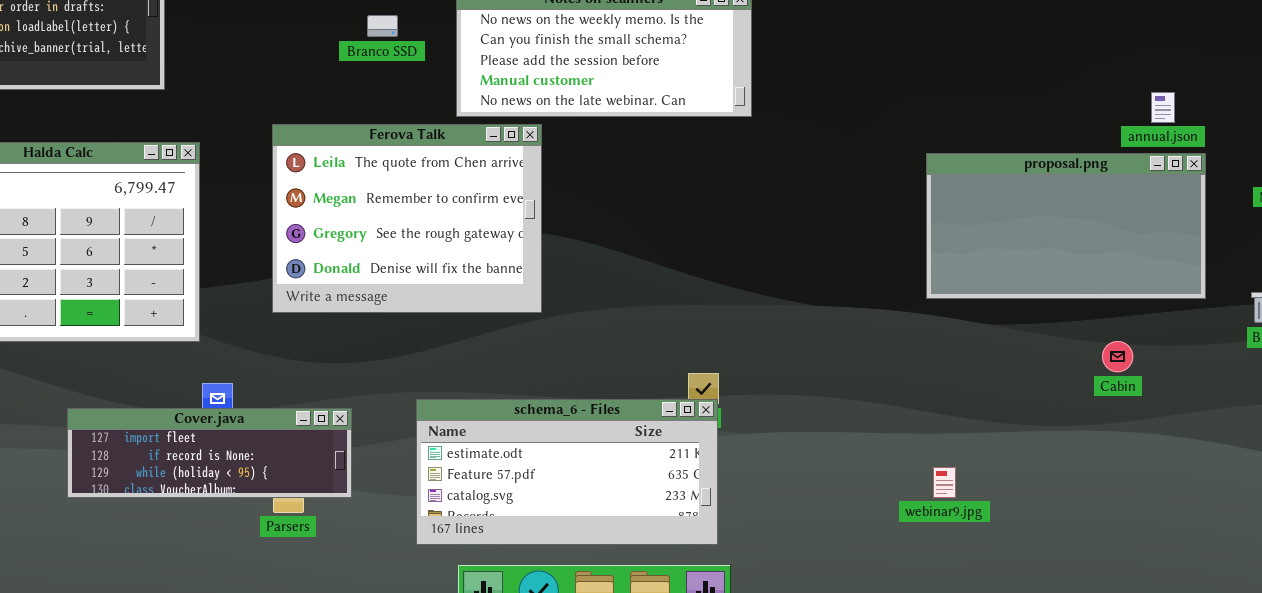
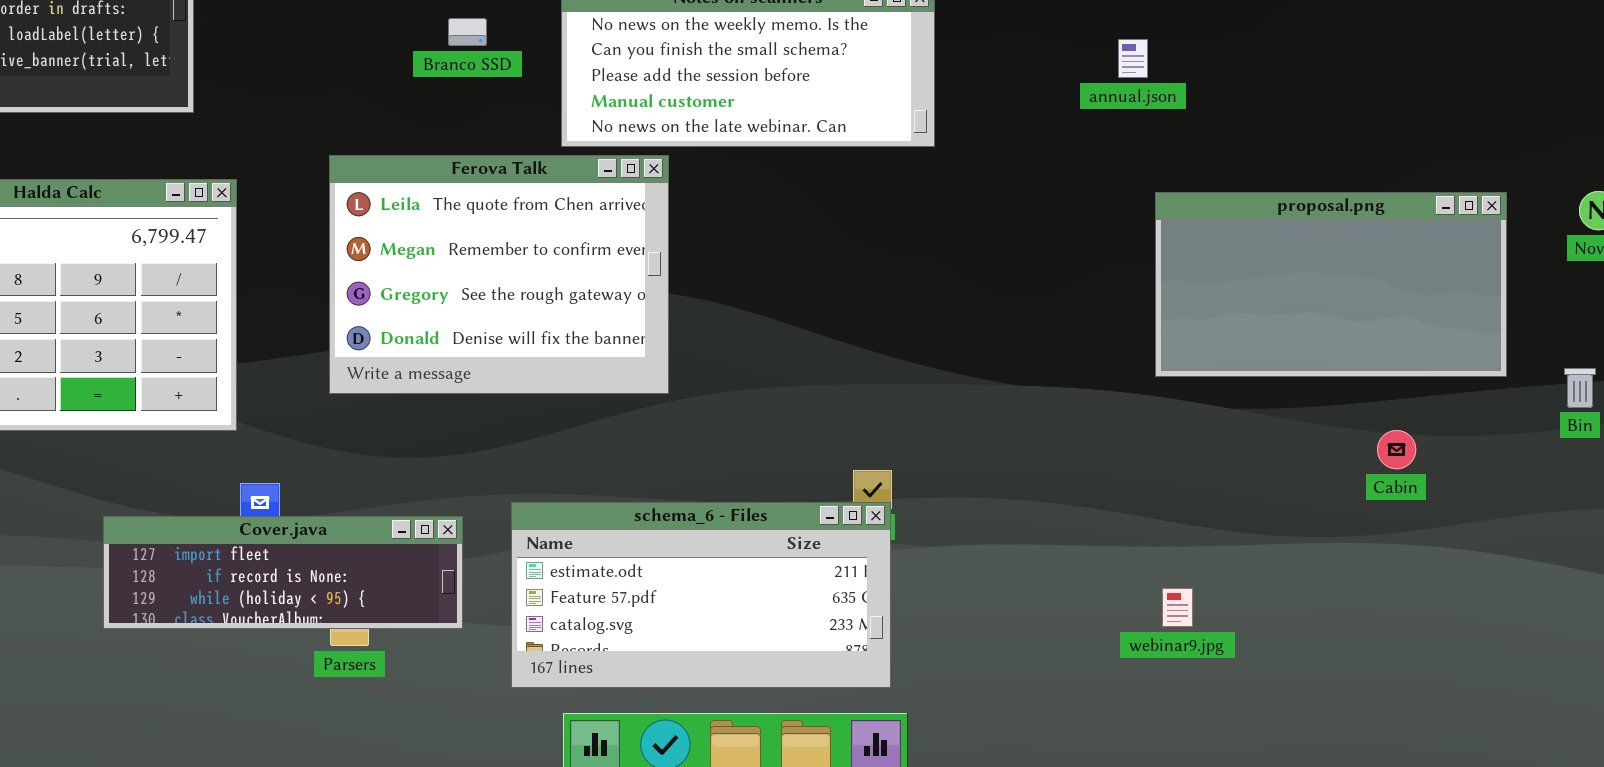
annual.json: [1151,92,1175,123] -> [1118,39,1148,78], moved
Cover.java: [67,408,352,498] -> [103,516,463,629], moved

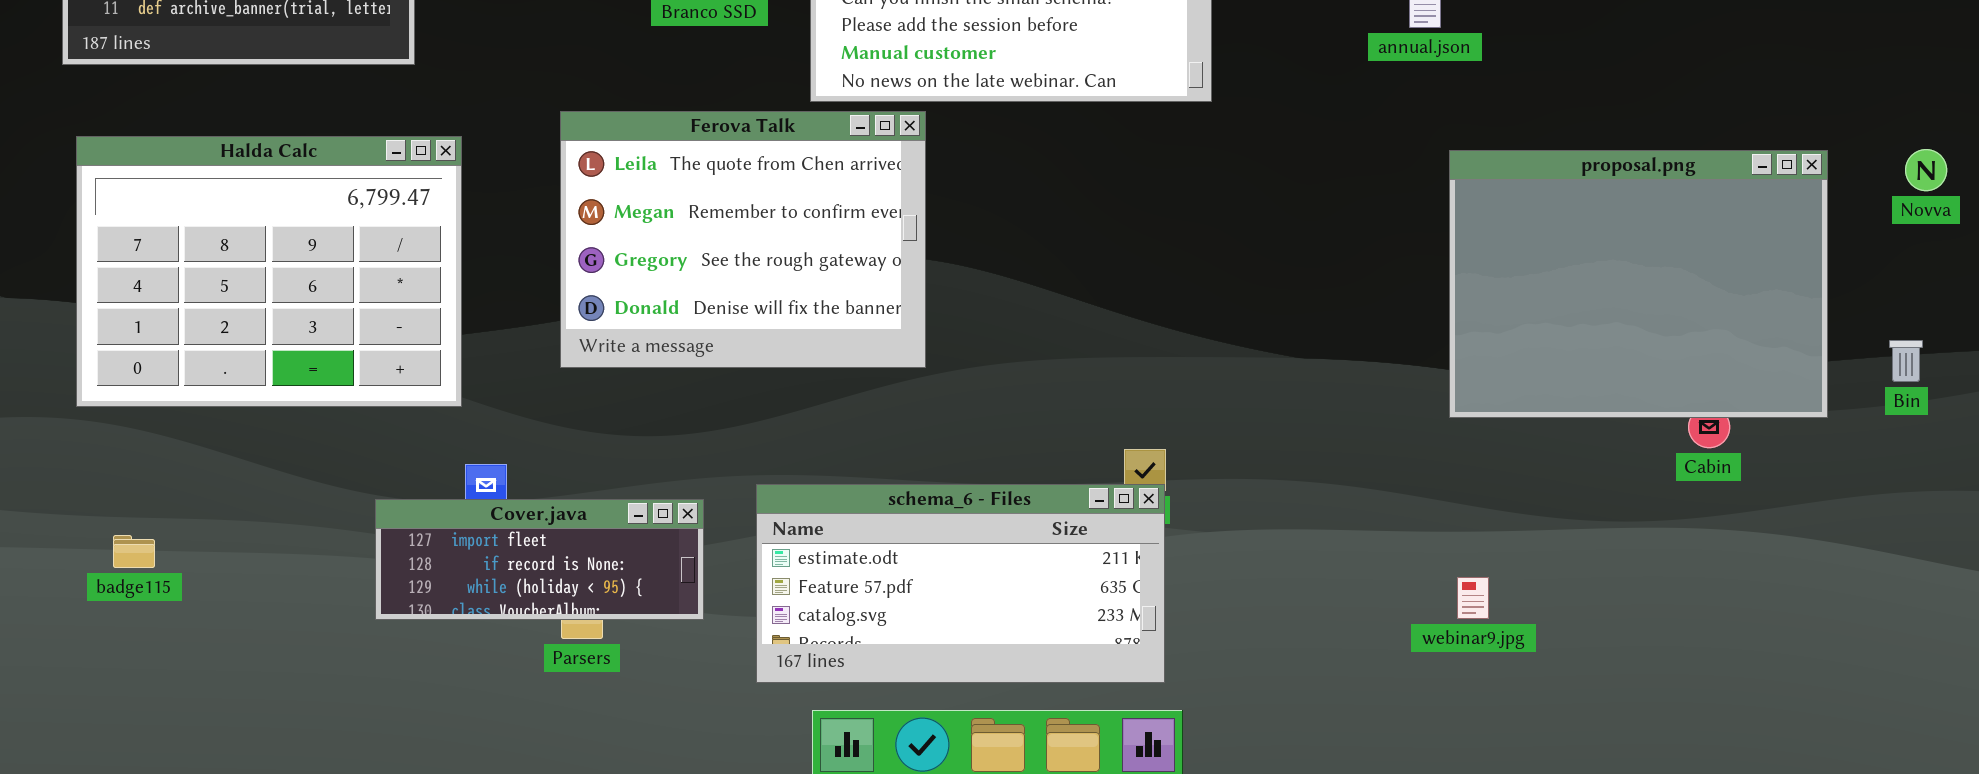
proposal.png: [1155,192,1507,377] -> [1449,150,1828,418], resized
Cover.java: [103,516,463,629] -> [375,499,704,620], resized

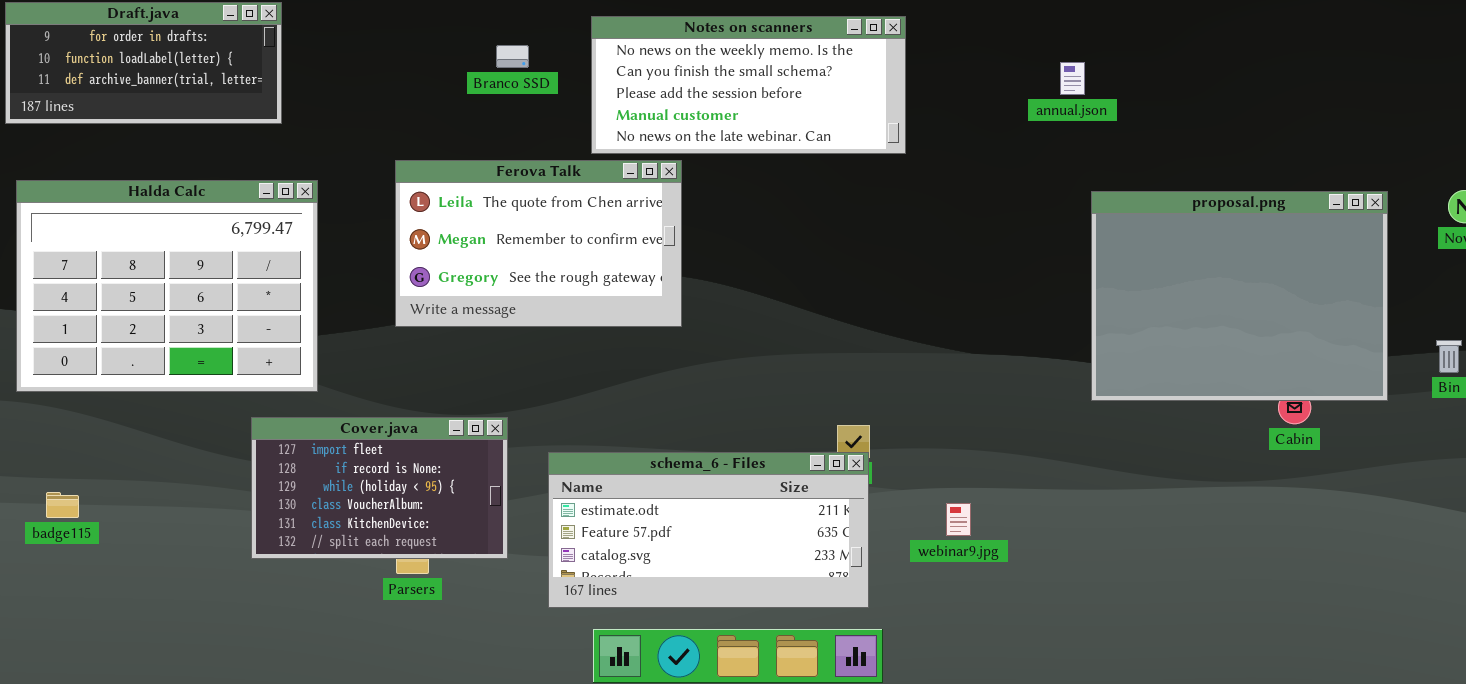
Ferova Talk: [560,111,926,368] -> [395,160,682,327], resized
Cover.java: [375,499,704,620] -> [251,417,508,559], resized
webinar9.jpg: [1457,577,1489,619] -> [946,503,971,536], moved

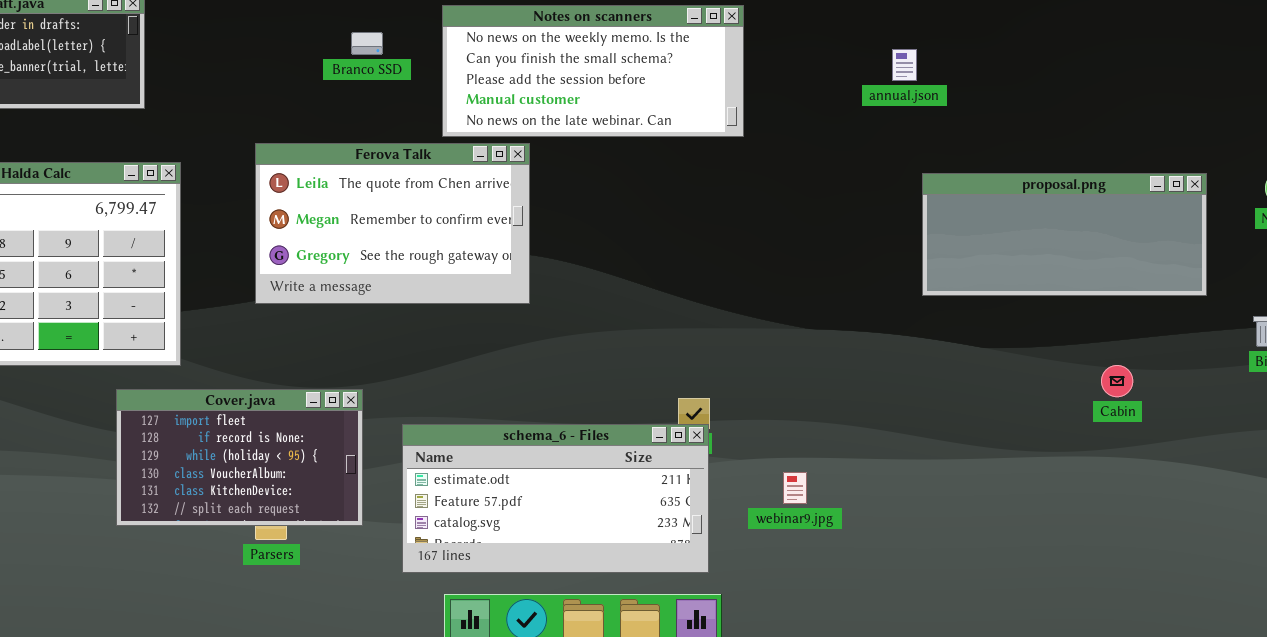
proposal.png: [1091,191,1388,401] -> [922,173,1207,296], resized

